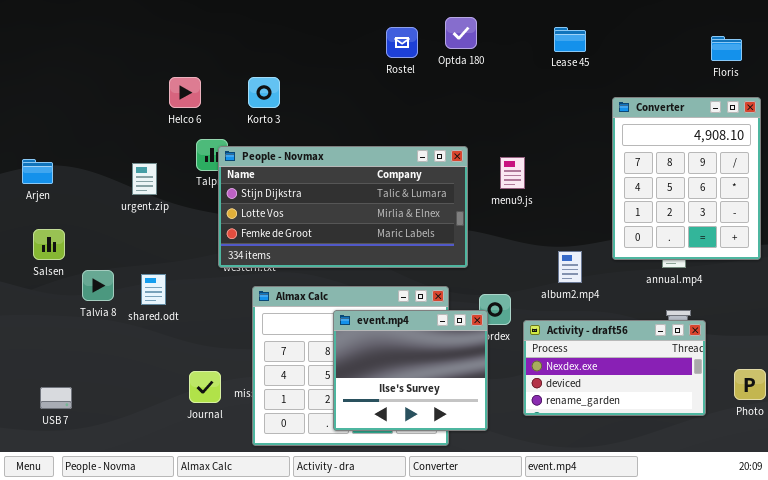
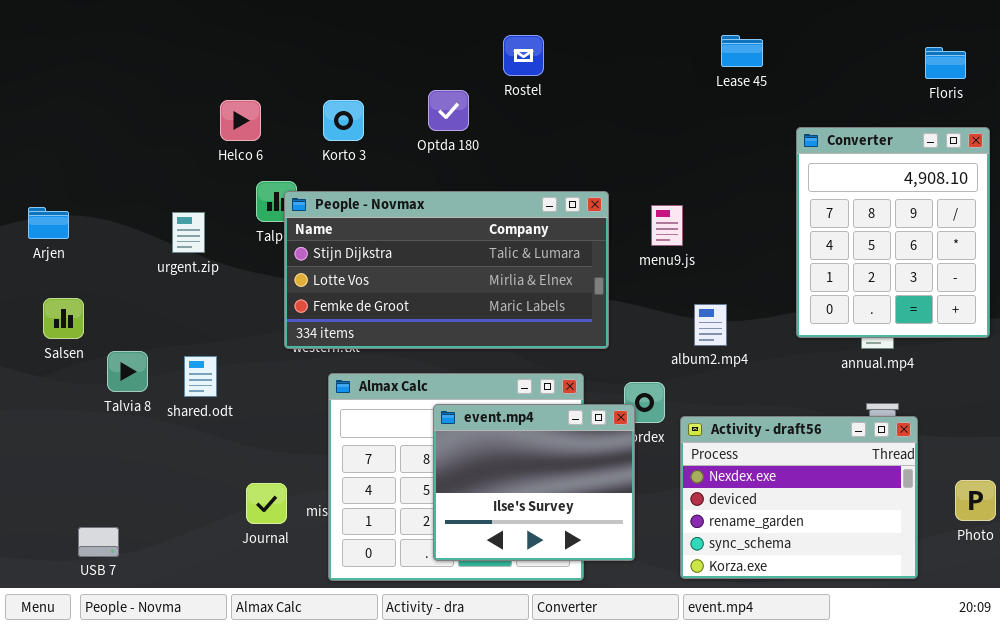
Optda 180: [445,17,477,49] -> [428,90,469,131], moved
album2.mp4: [558,251,582,283] -> [694,304,727,346], moved
Activity - draft56: [523,320,706,416] -> [680,416,918,579], resized
USB 7: [40,387,72,409] -> [78,527,119,557], moved

